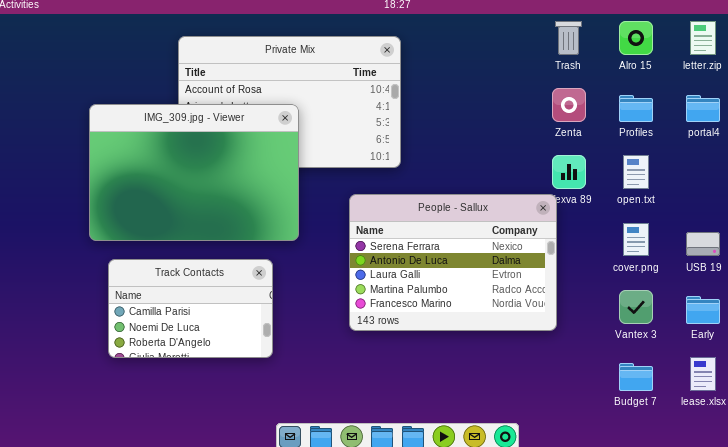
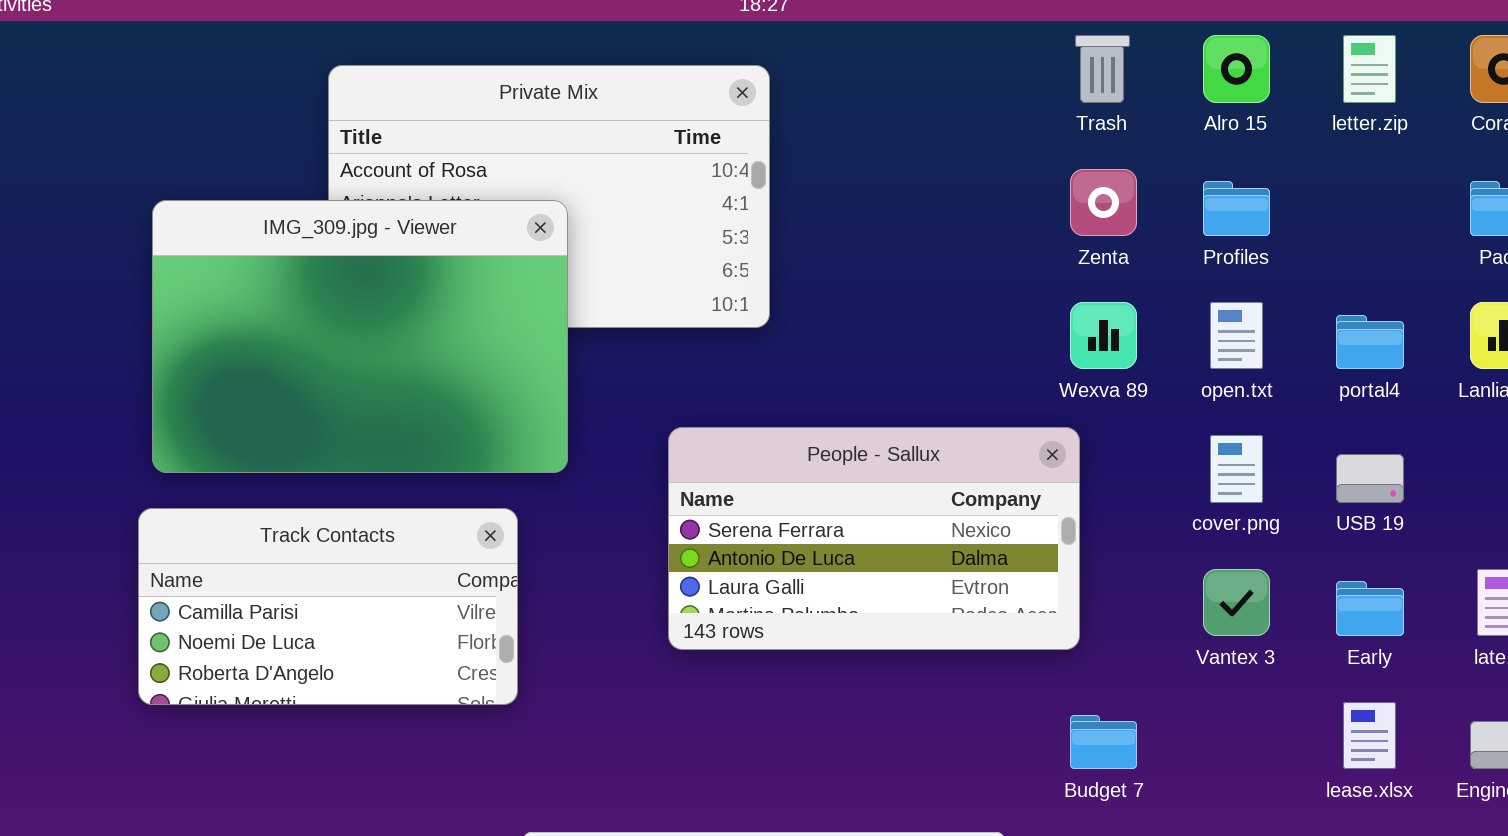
portal4: [686,95,720,122] -> [1336,315,1404,369], moved
People - Sallux: [349,194,557,331] -> [668,427,1080,650], resized
Track Contacts: [108,259,273,358] -> [138,508,518,705], resized
Budget 7: [619,363,653,391] -> [1070,715,1137,769], moved

